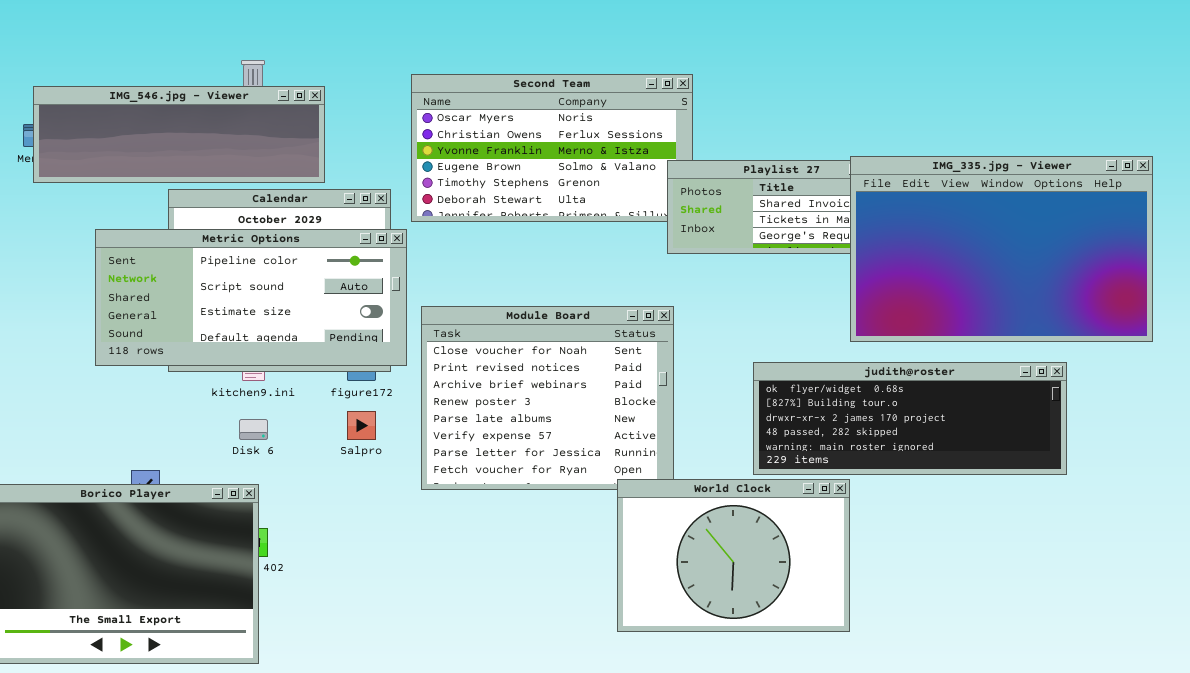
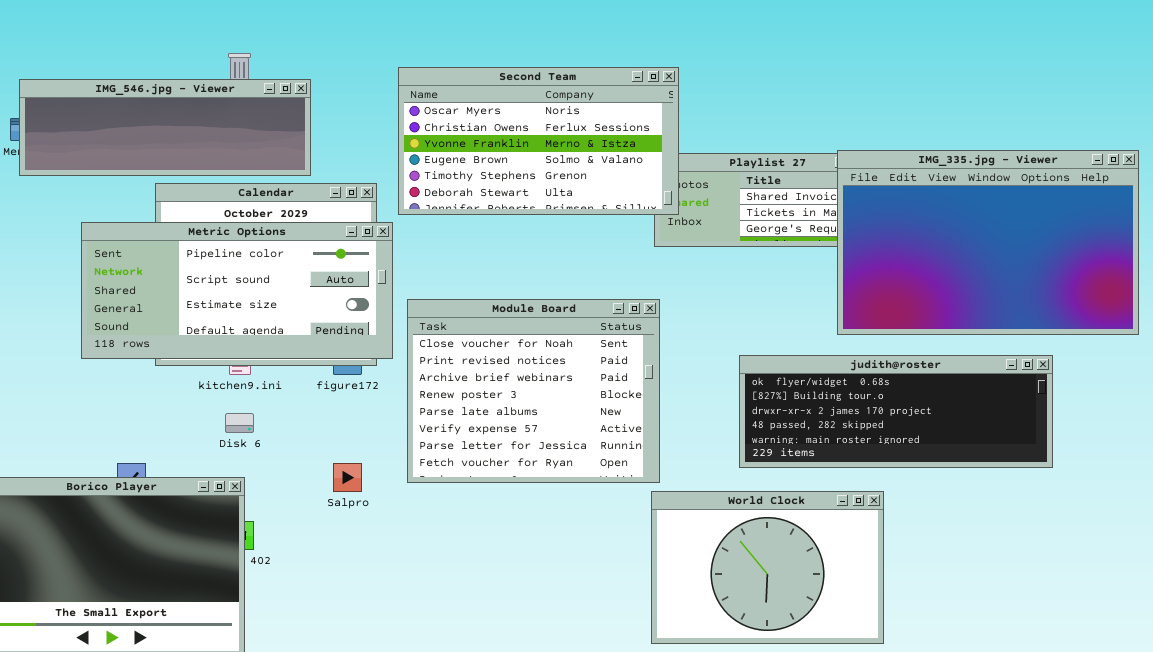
Second Team: [411,74,693,222] -> [398,67,679,215], raised
Salpro: [347,411,376,440] -> [333,463,362,492], moved
World Clock: [617,479,850,632] -> [651,491,884,644], moved

